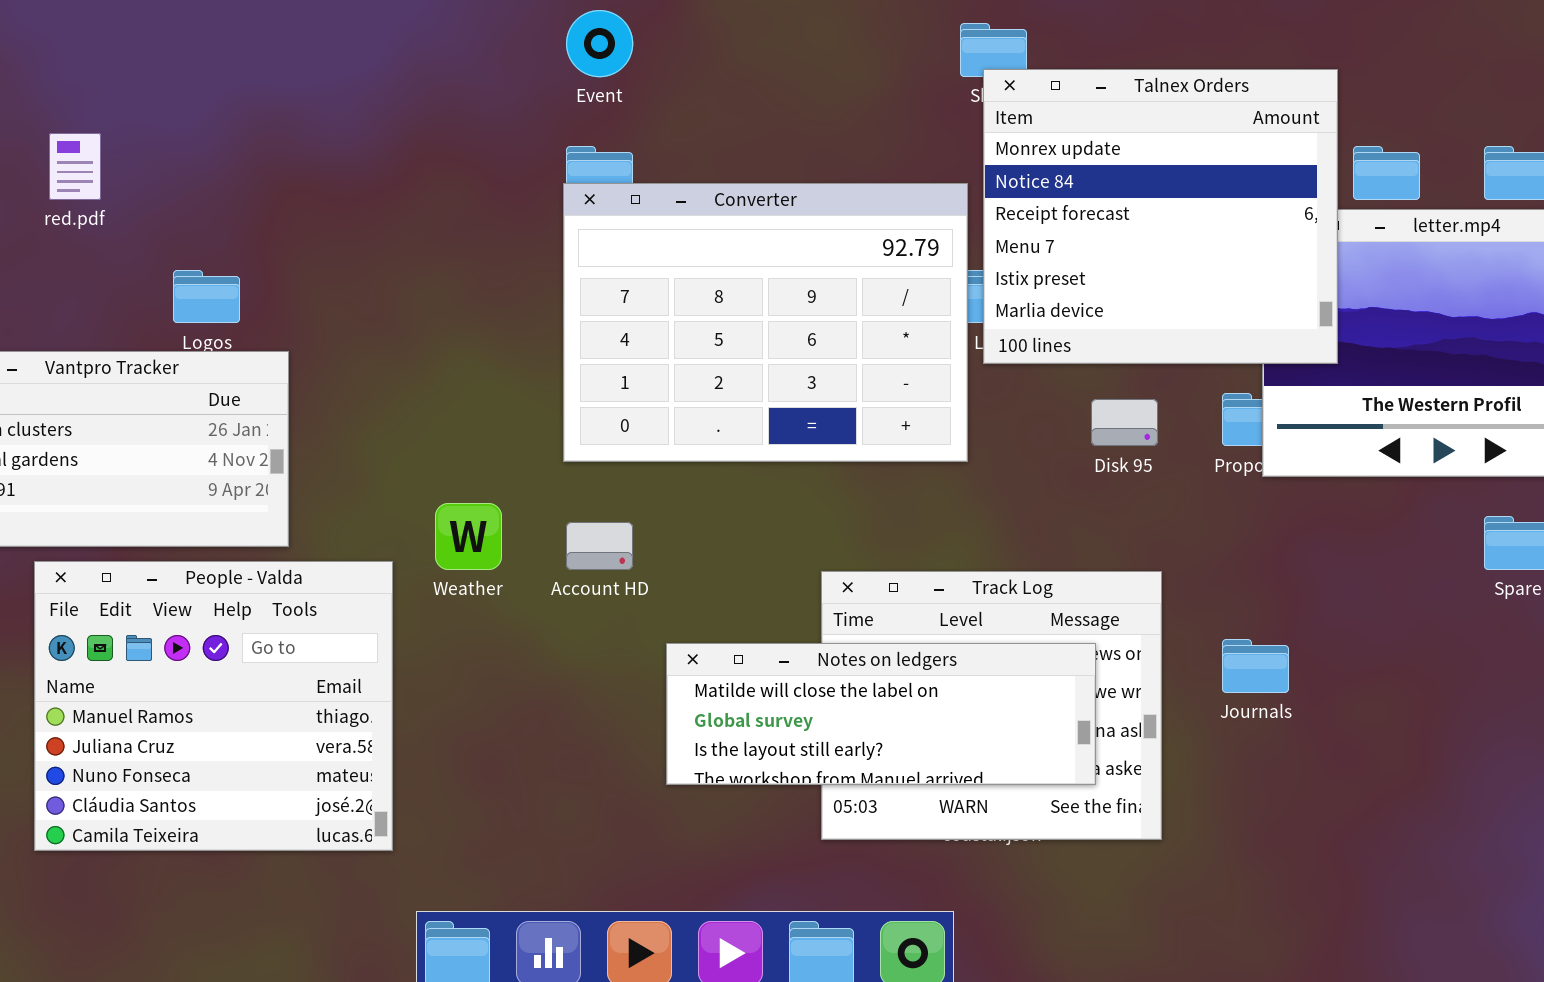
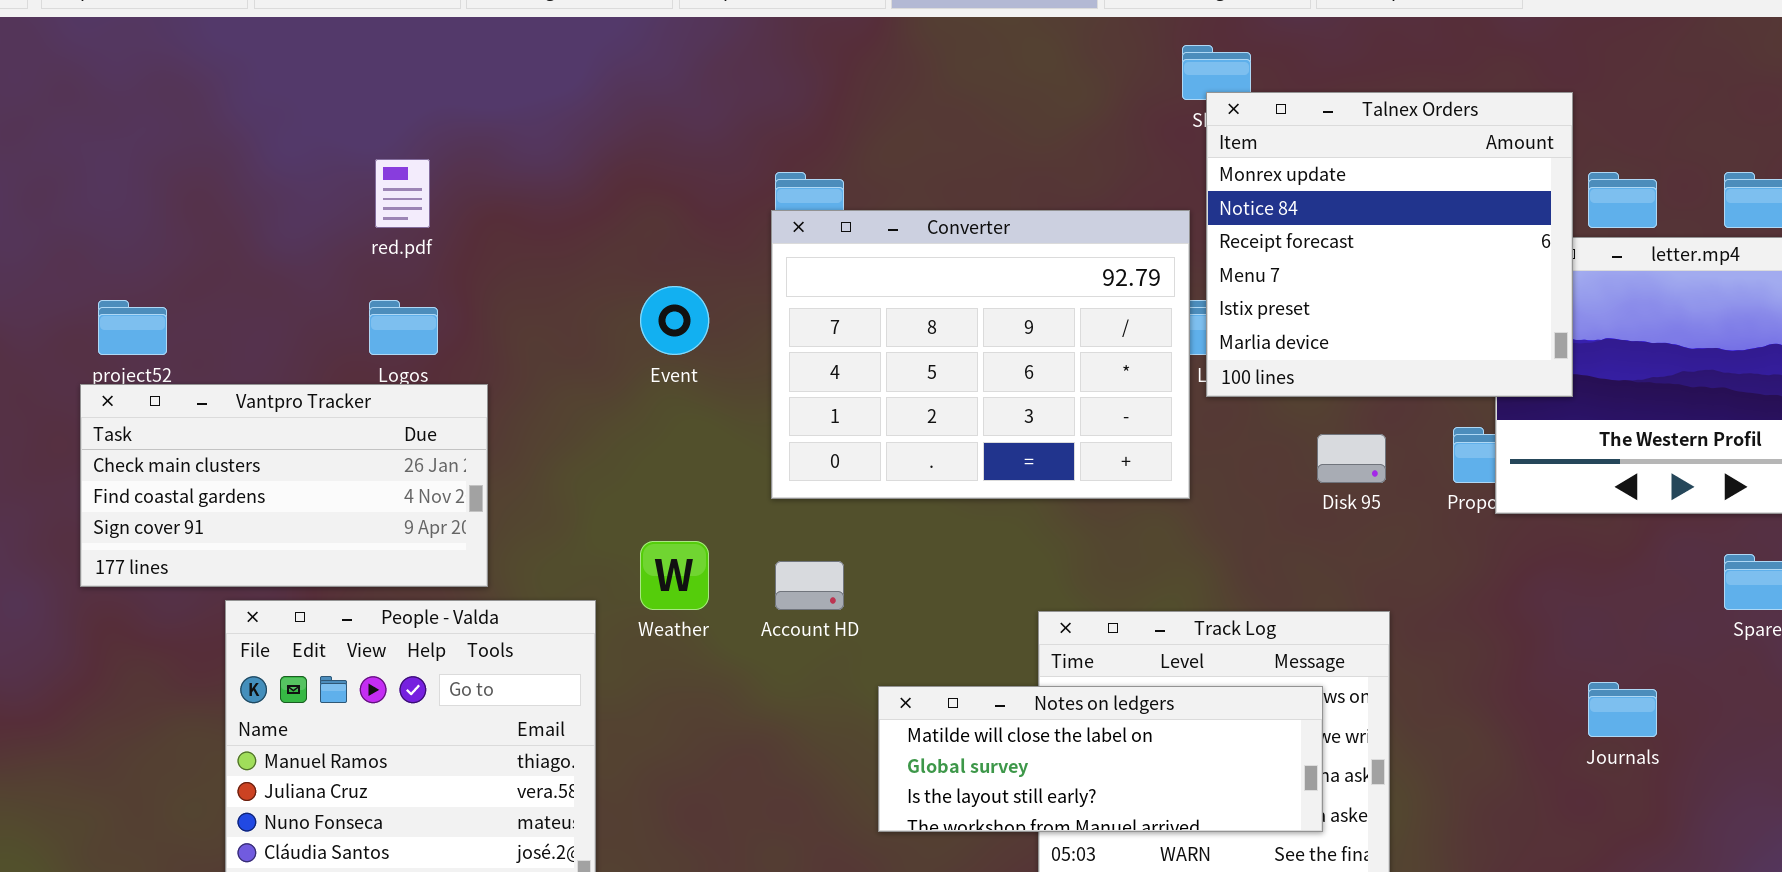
Event: [566,10,633,77] -> [640,286,709,355], moved
red.pdf: [49,133,101,200] -> [375,159,430,228], moved
Journals: [1222,639,1289,693] -> [1588,682,1657,737], moved

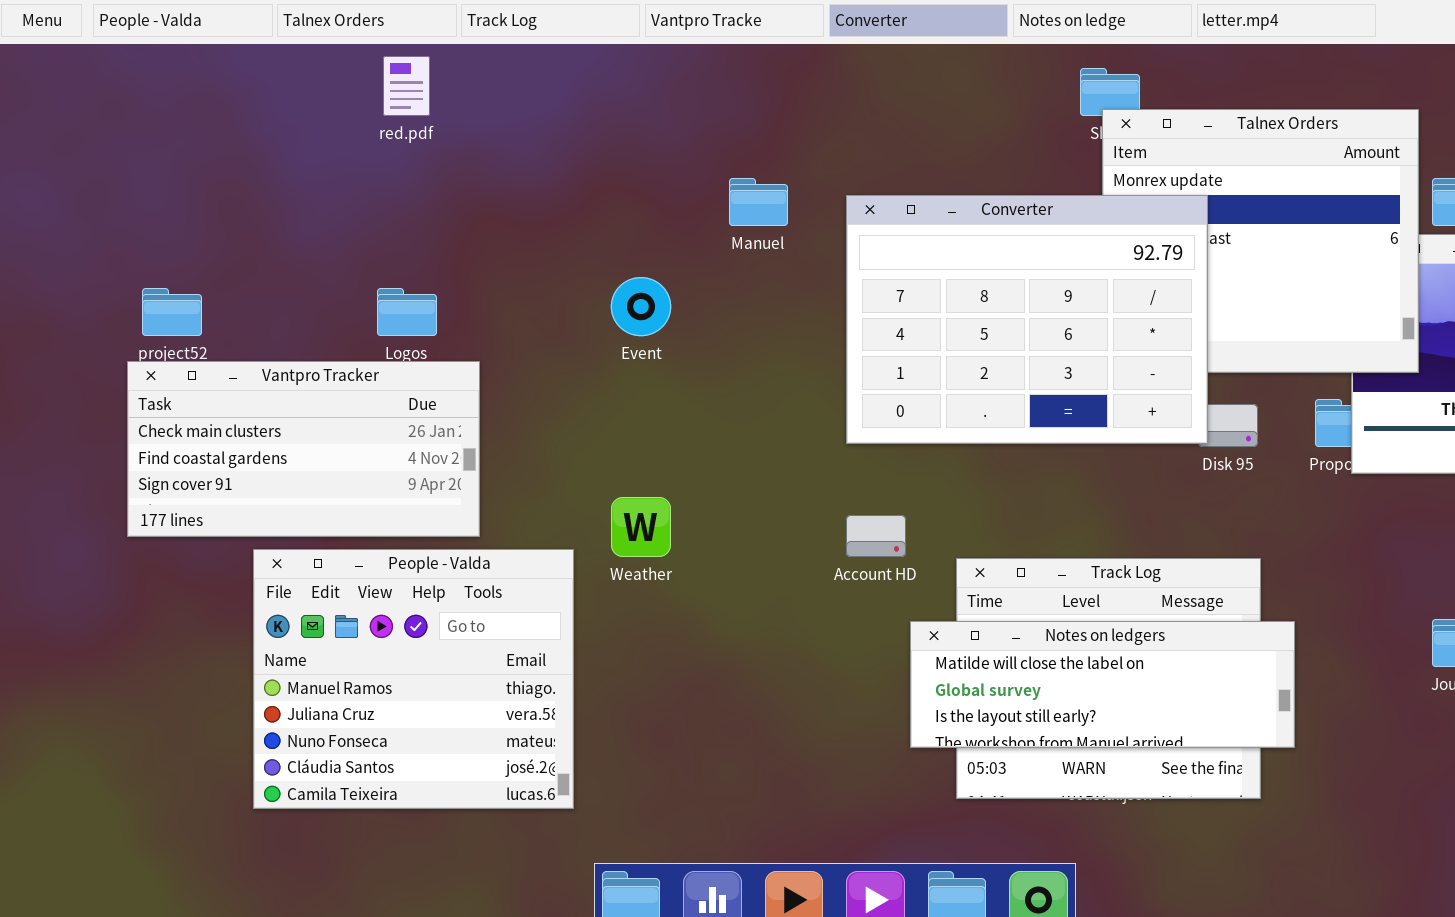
red.pdf: [375,159,430,228] -> [383,56,430,116], moved
Converter: [771,210,1190,499] -> [846,195,1208,444], moved
Account HD: [775,561,844,610] -> [846,515,906,557], moved
Notes on ledgers: [878,686,1323,832] -> [910,621,1295,748], moved

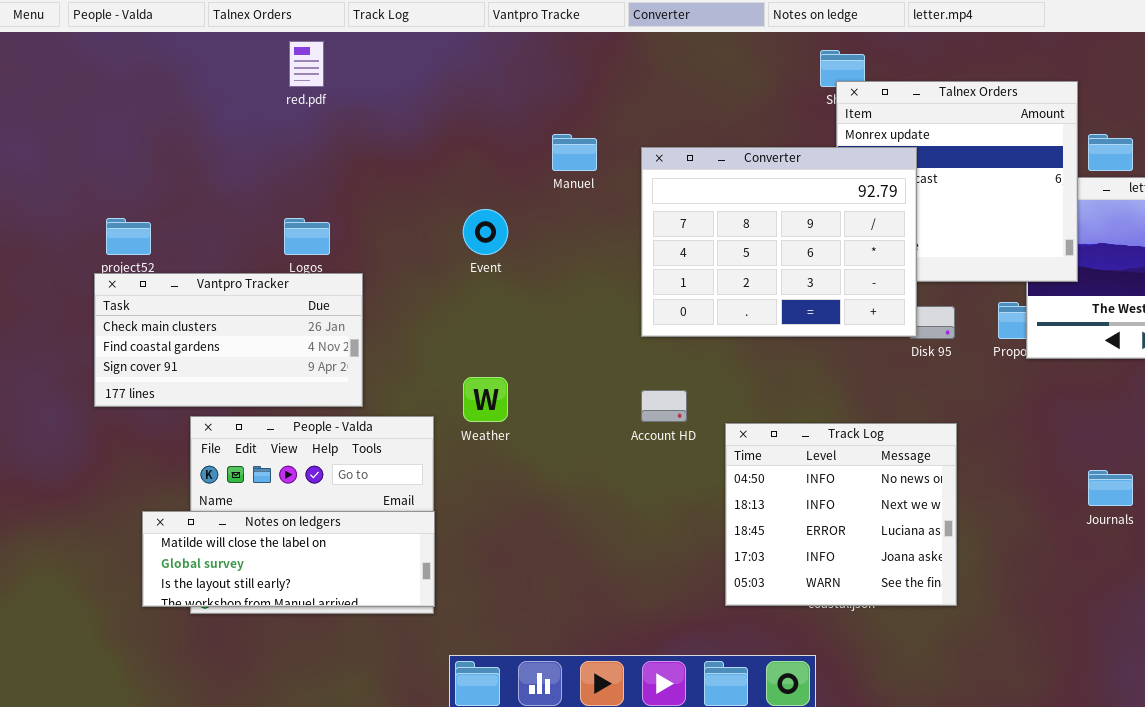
Notes on ledgers: [910,621,1295,748] -> [142,511,435,607], moved

